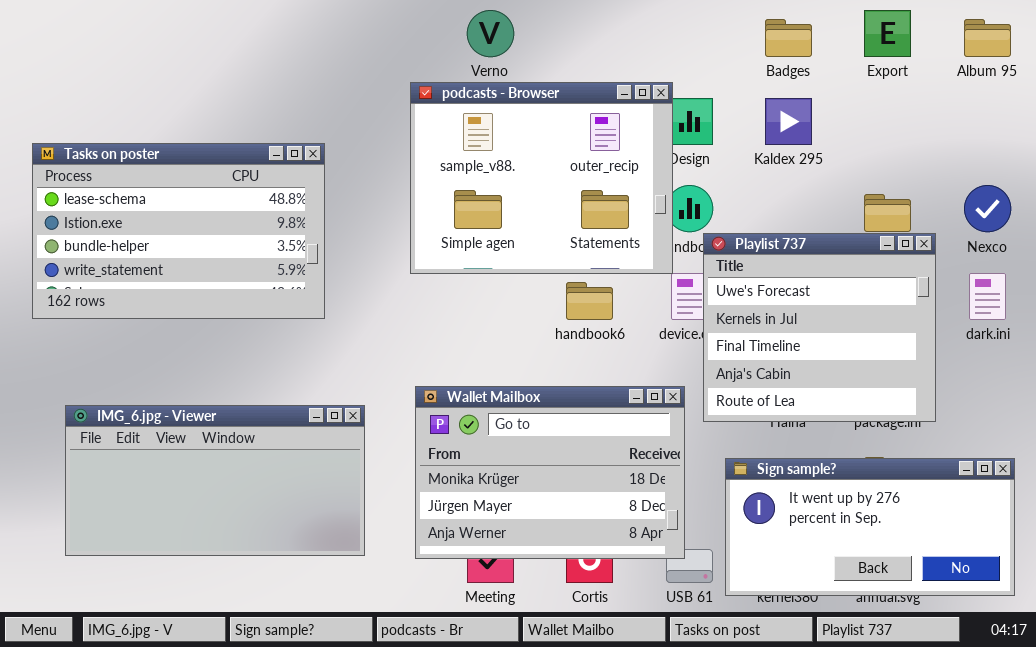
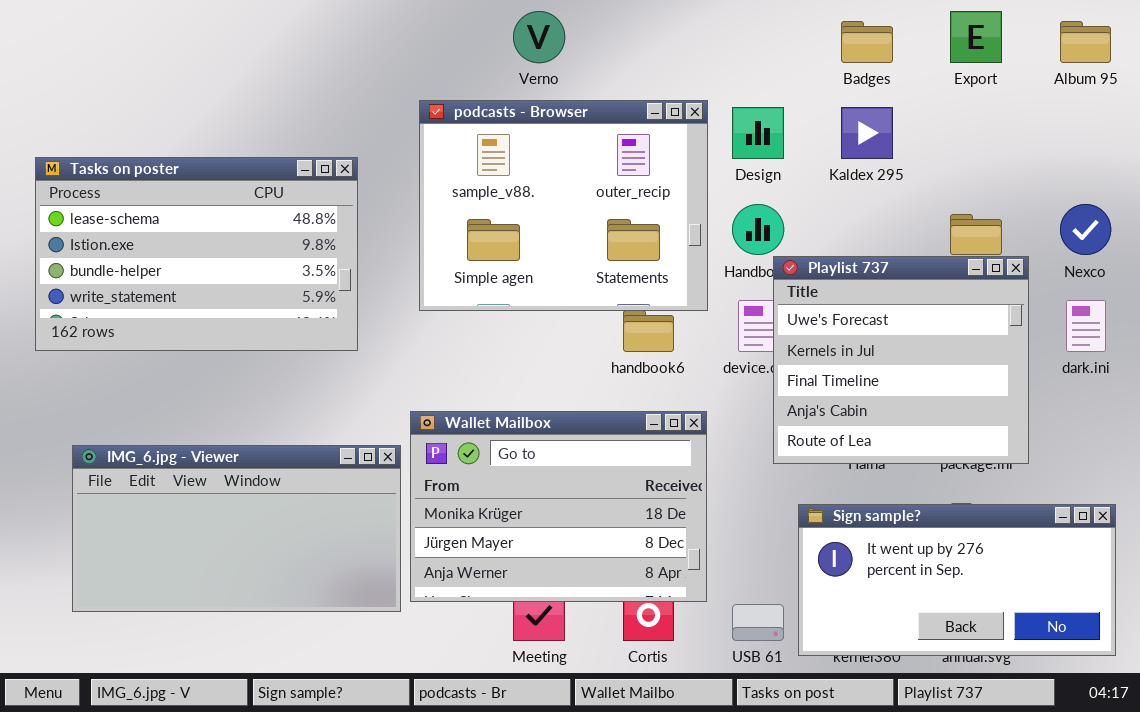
podcasts - Browser: [410,82,673,274] -> [419,100,708,311], moved
Wallet Mailbox: [415,386,685,559] -> [410,411,707,602], moved

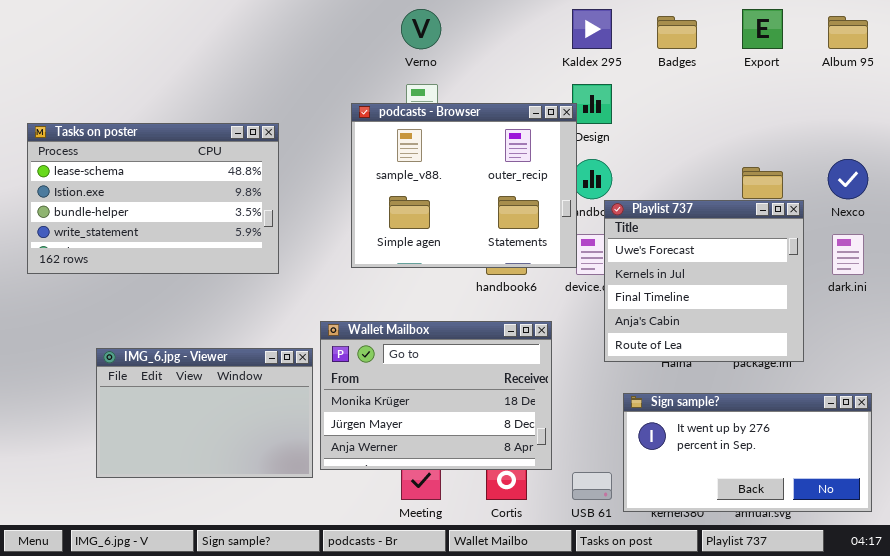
podcasts - Browser: [419,100,708,311] -> [351,103,577,268], moved
Kaldex 295: [841,107,893,159] -> [572,9,612,49], moved
IMG_6.jpg - Viewer: [72,445,401,612] -> [96,348,313,478], resized

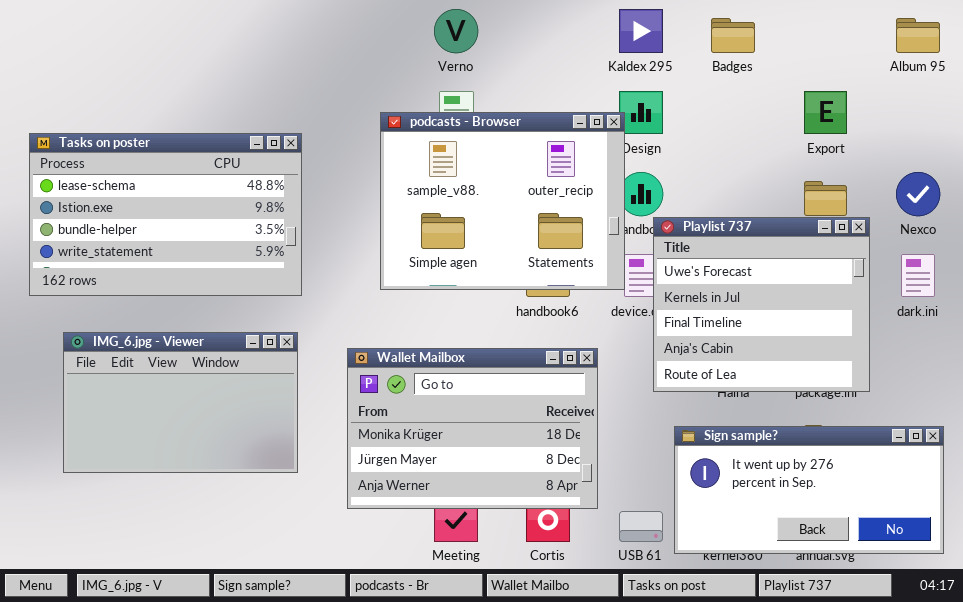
Export: [742,9,783,49] -> [804,91,847,134], moved
IMG_6.jpg - Viewer: [96,348,313,478] -> [63,332,298,473], moved

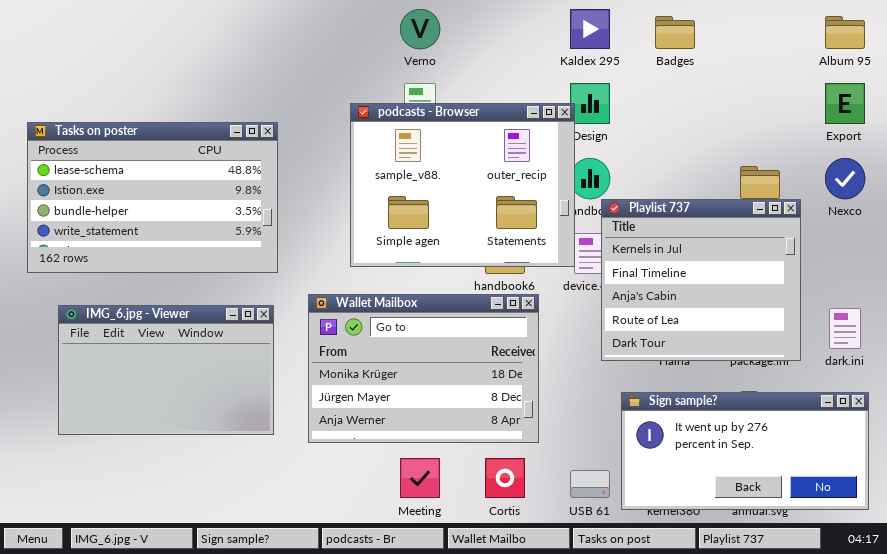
Export: [804,91,847,134] -> [825,83,865,124], moved
Playlist 737: [653,217,870,392] -> [601,199,801,361], scrolled down 1 row
dark.ini: [901,254,935,297] -> [829,308,861,349], moved
Wallet Mailbox: [347,348,598,509] -> [308,294,539,443], moved

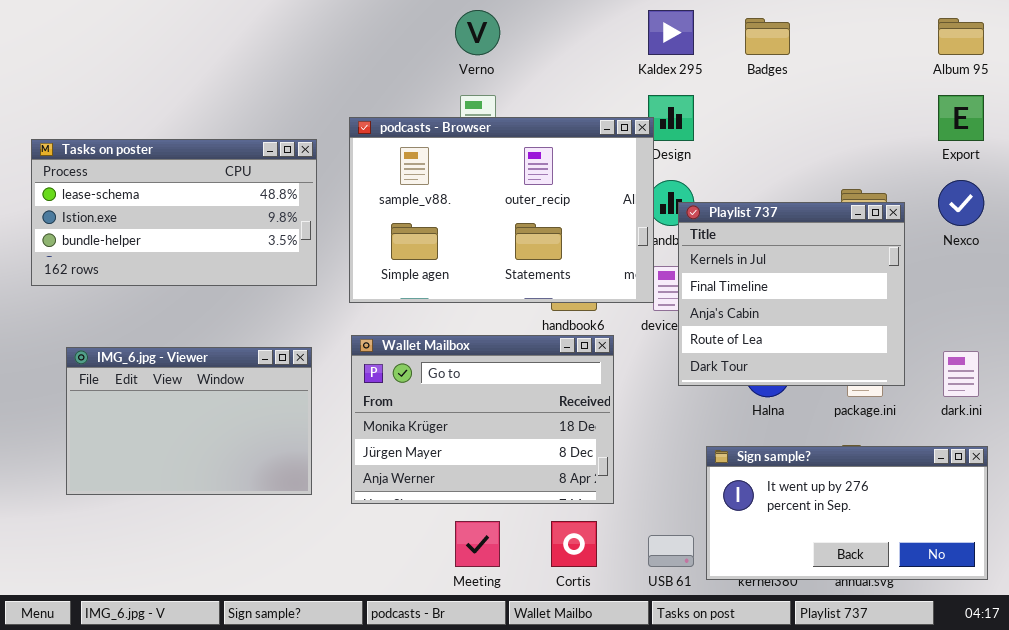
podcasts - Browser: [350,103,575,267] -> [349,117,654,303], resized
Tasks on poster: [27,122,278,273] -> [31,139,317,286], resized
Playlist 737: [601,199,801,361] -> [678,202,905,386], moved

